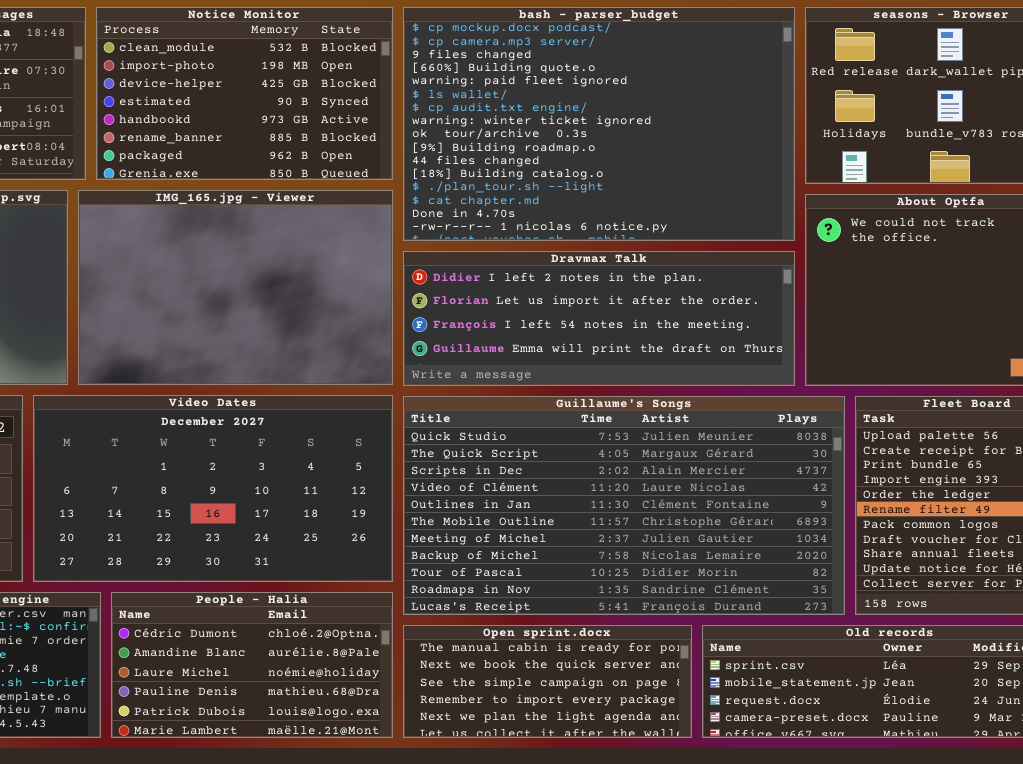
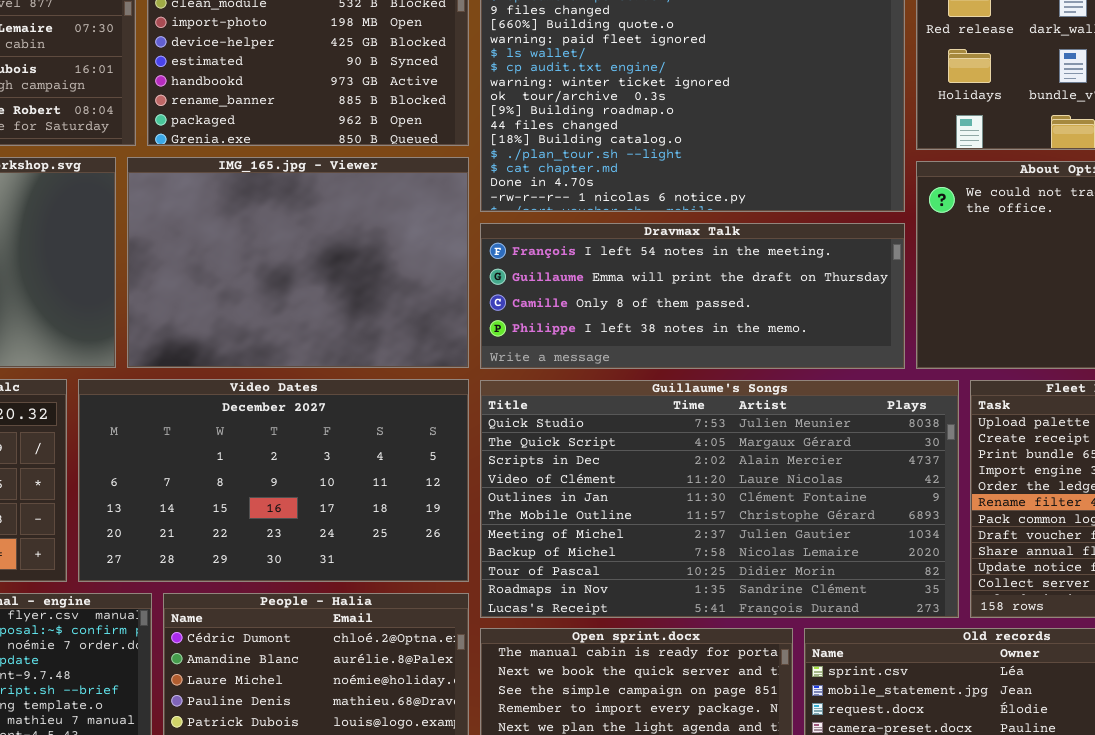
Dravmax Talk: [403,251,795,386] -> [480,223,905,369], scrolled down 2 rows

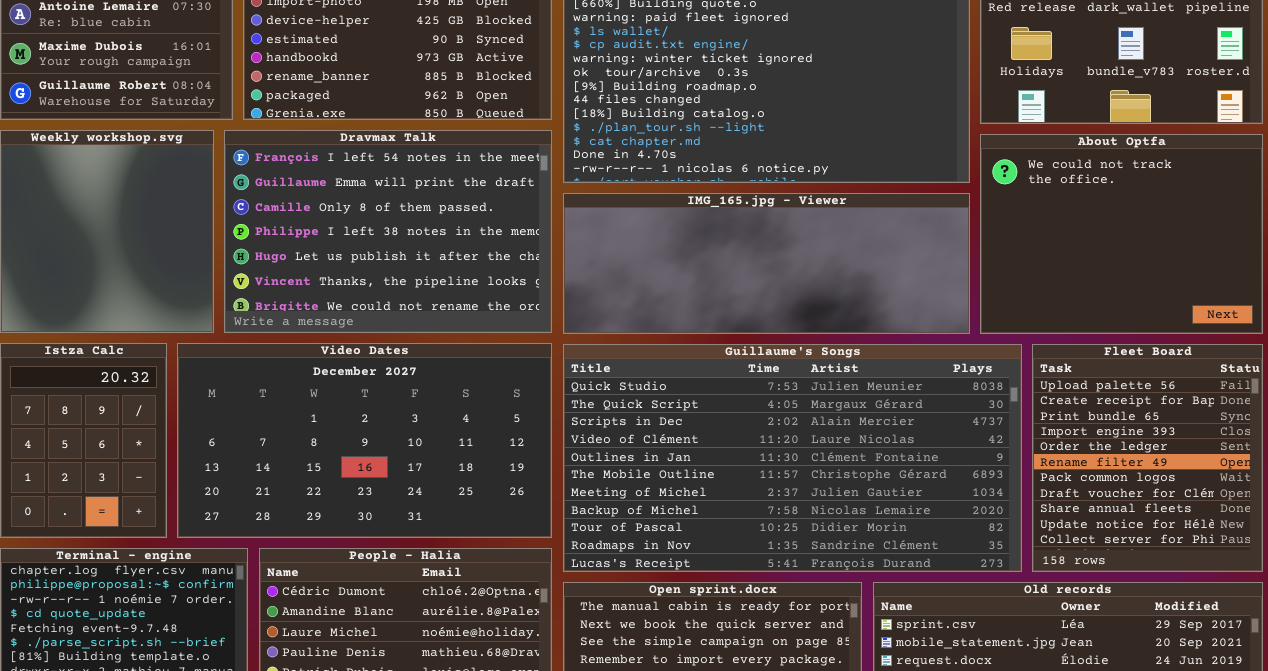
IMG_165.jpg - Viewer: [127,157,469,368] -> [563,193,970,334], moved, resized
Dravmax Talk: [480,223,905,369] -> [224,130,552,333], moved, resized

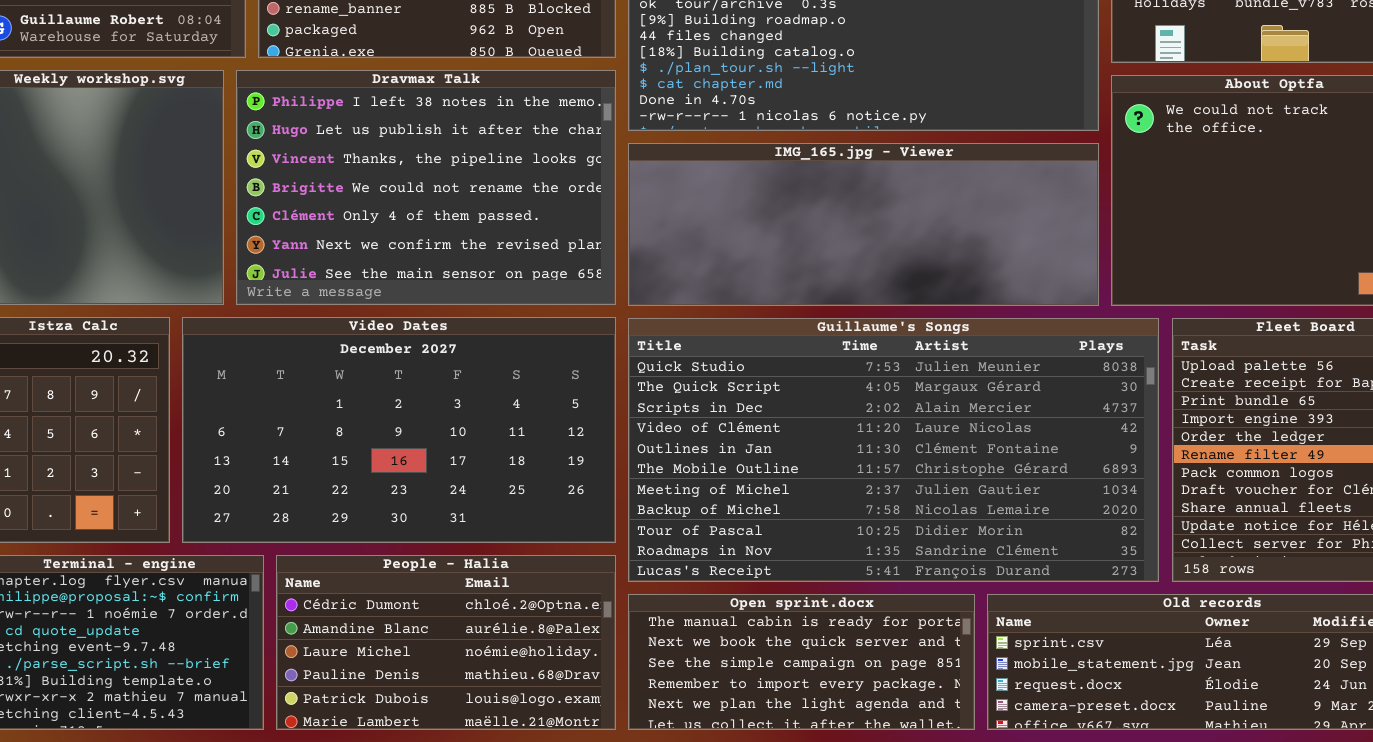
Dravmax Talk: [224,130,552,333] -> [236,70,616,305], scrolled down 3 rows

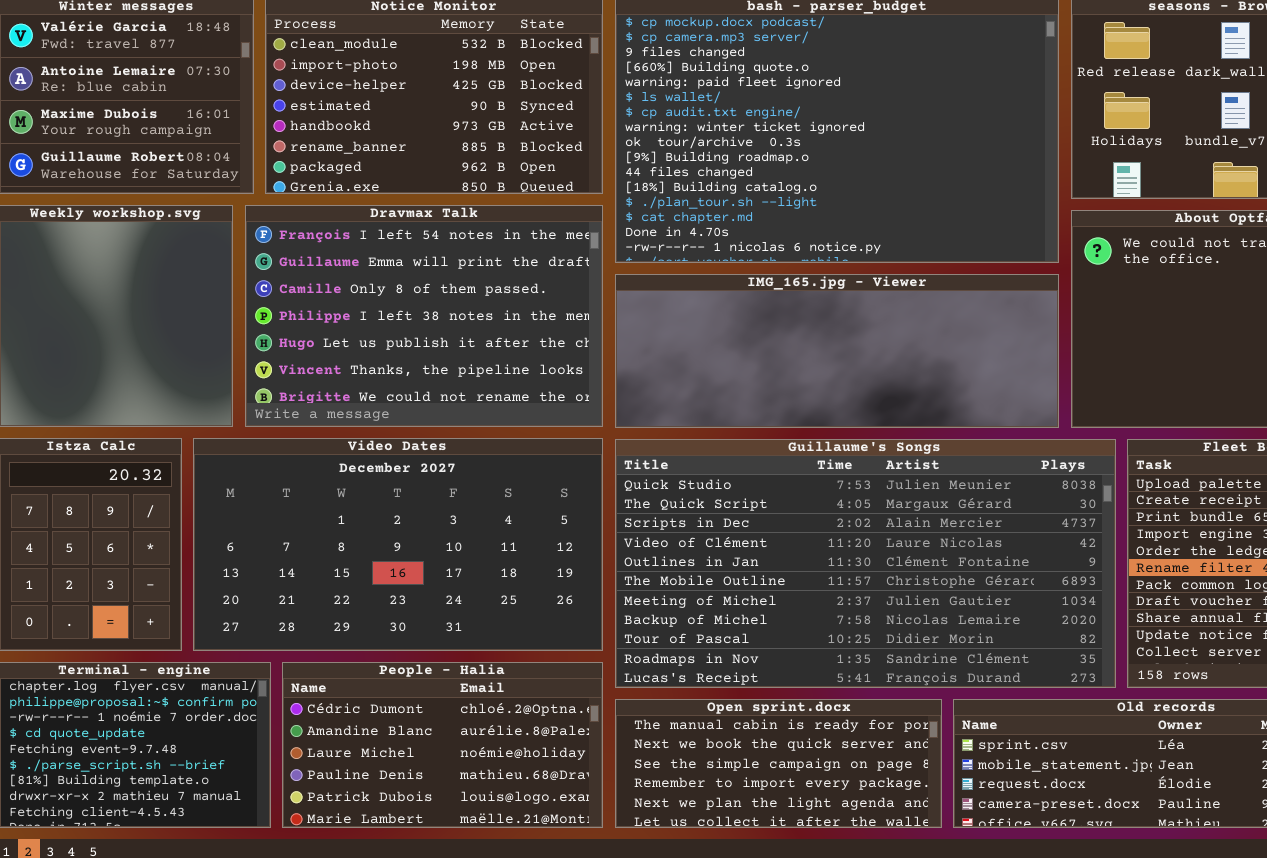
Dravmax Talk: [236,70,616,305] -> [245,205,603,427], scrolled up 3 rows

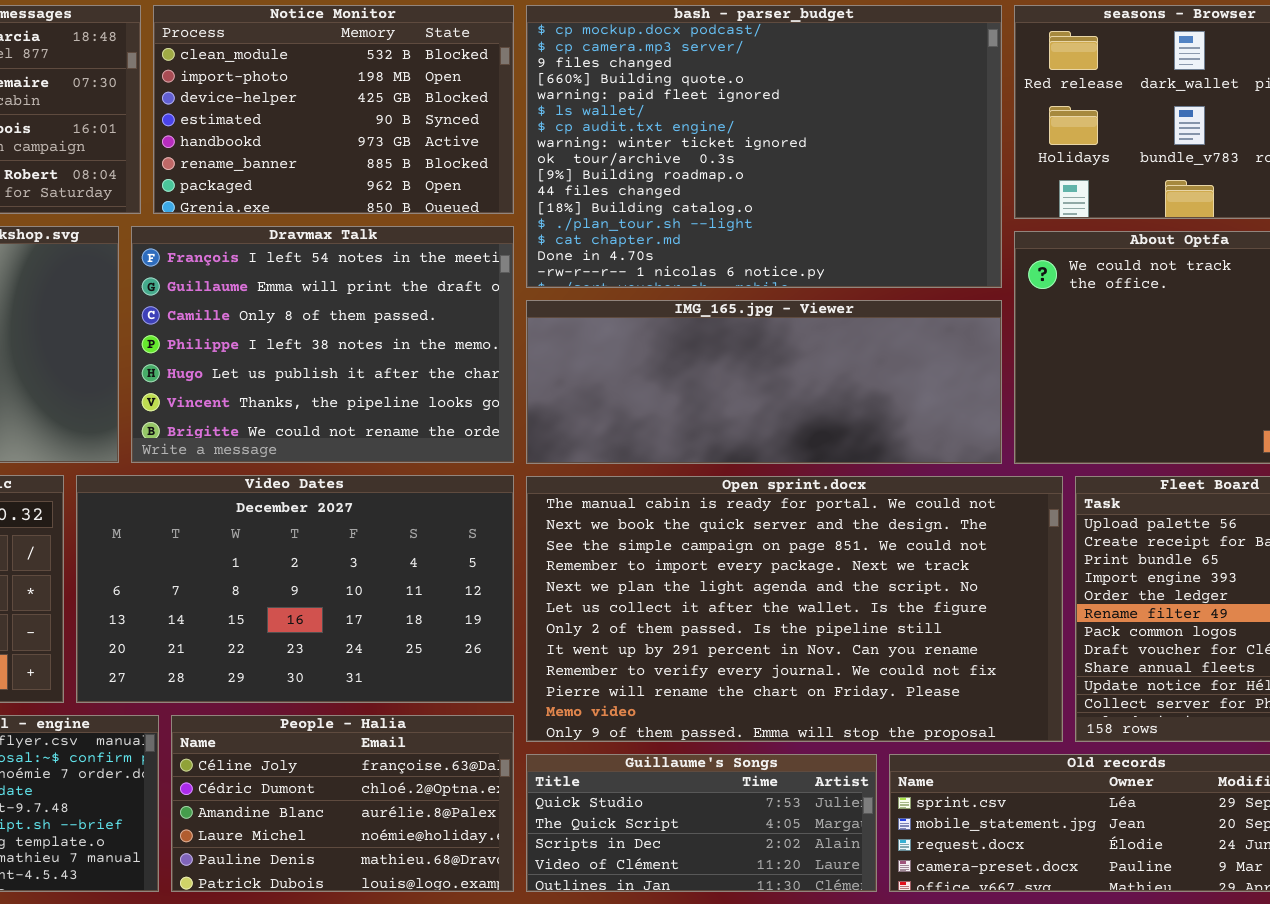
Guillaume's Songs: [615,439,1116,688] -> [526,754,877,892], moved, resized
People - Halia: [282,662,603,828] -> [171,715,514,892], scrolled up 1 row
Open sprint.docx: [615,699,942,828] -> [526,476,1063,742], moved, resized

